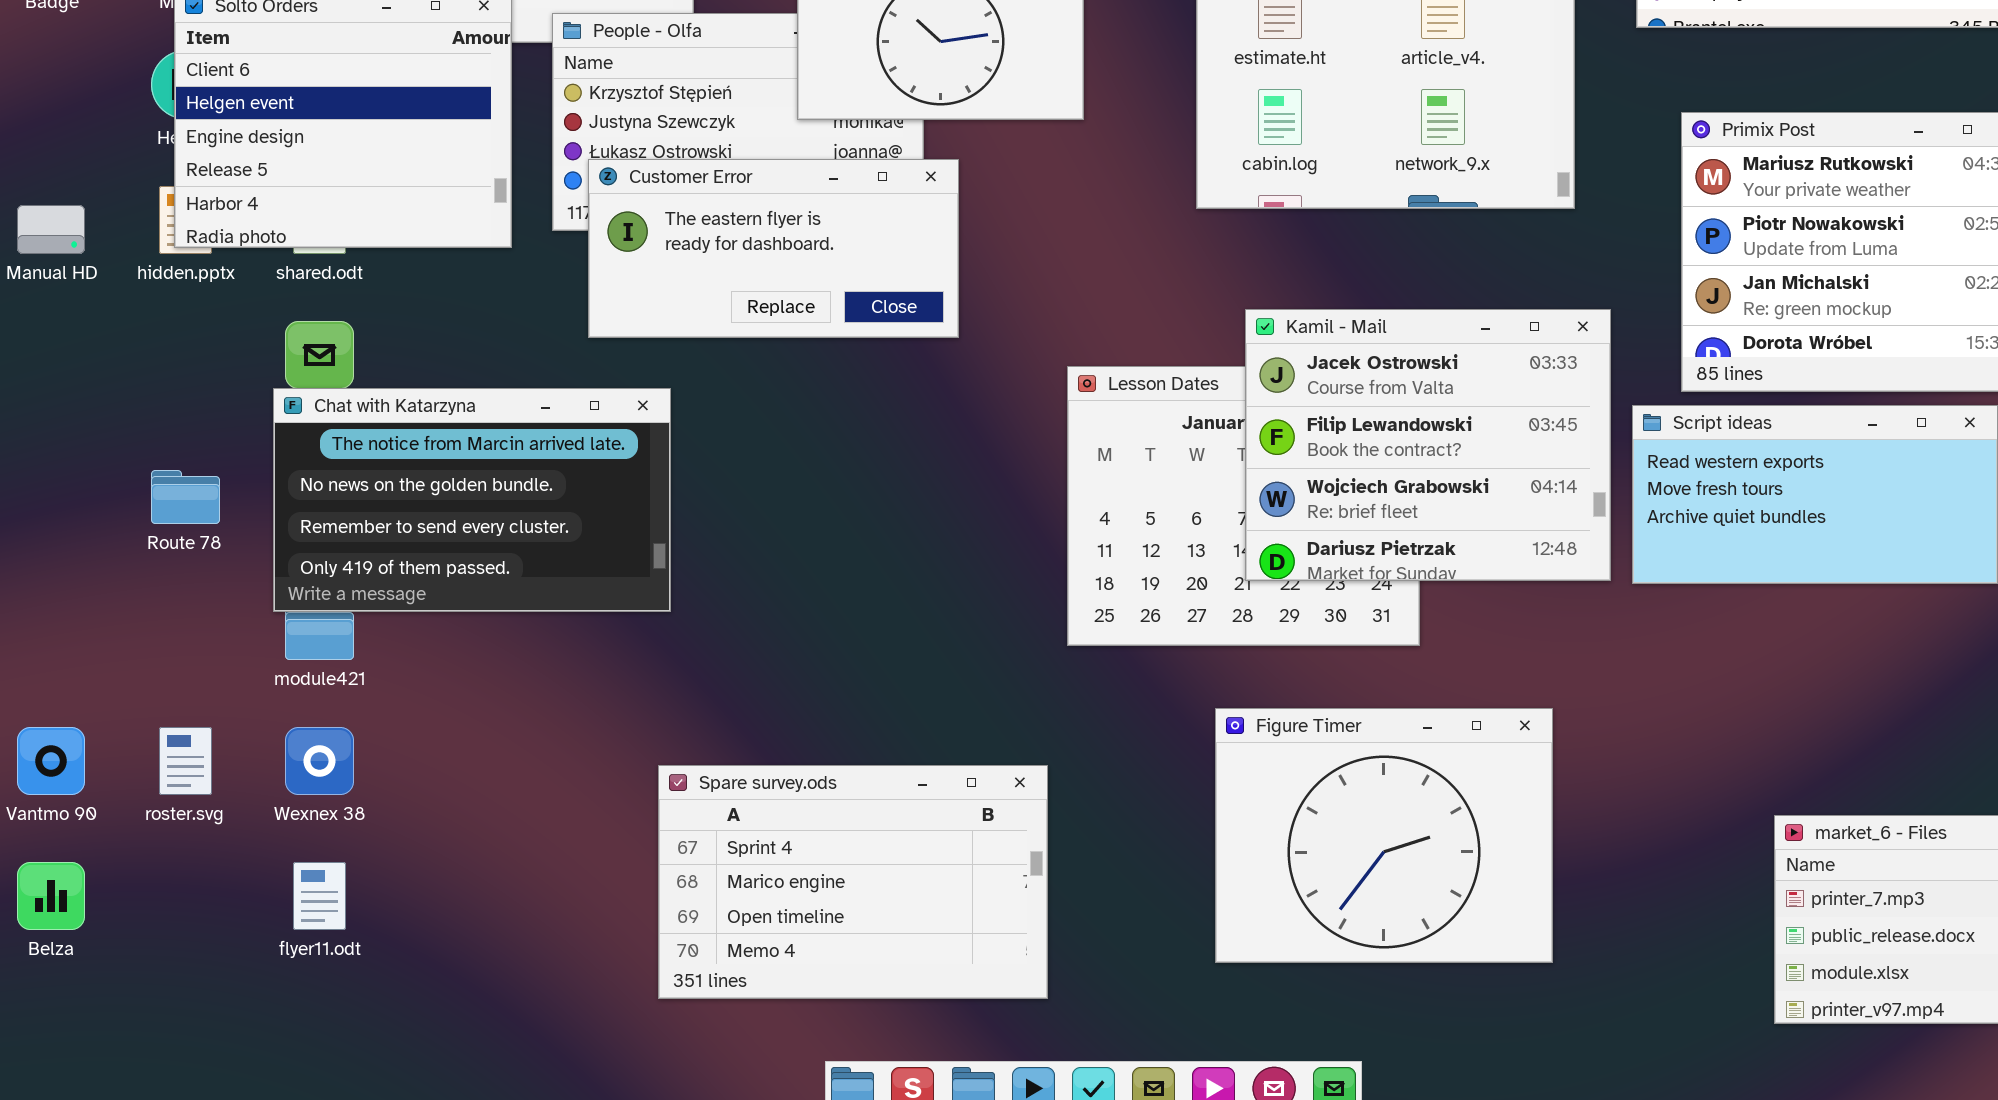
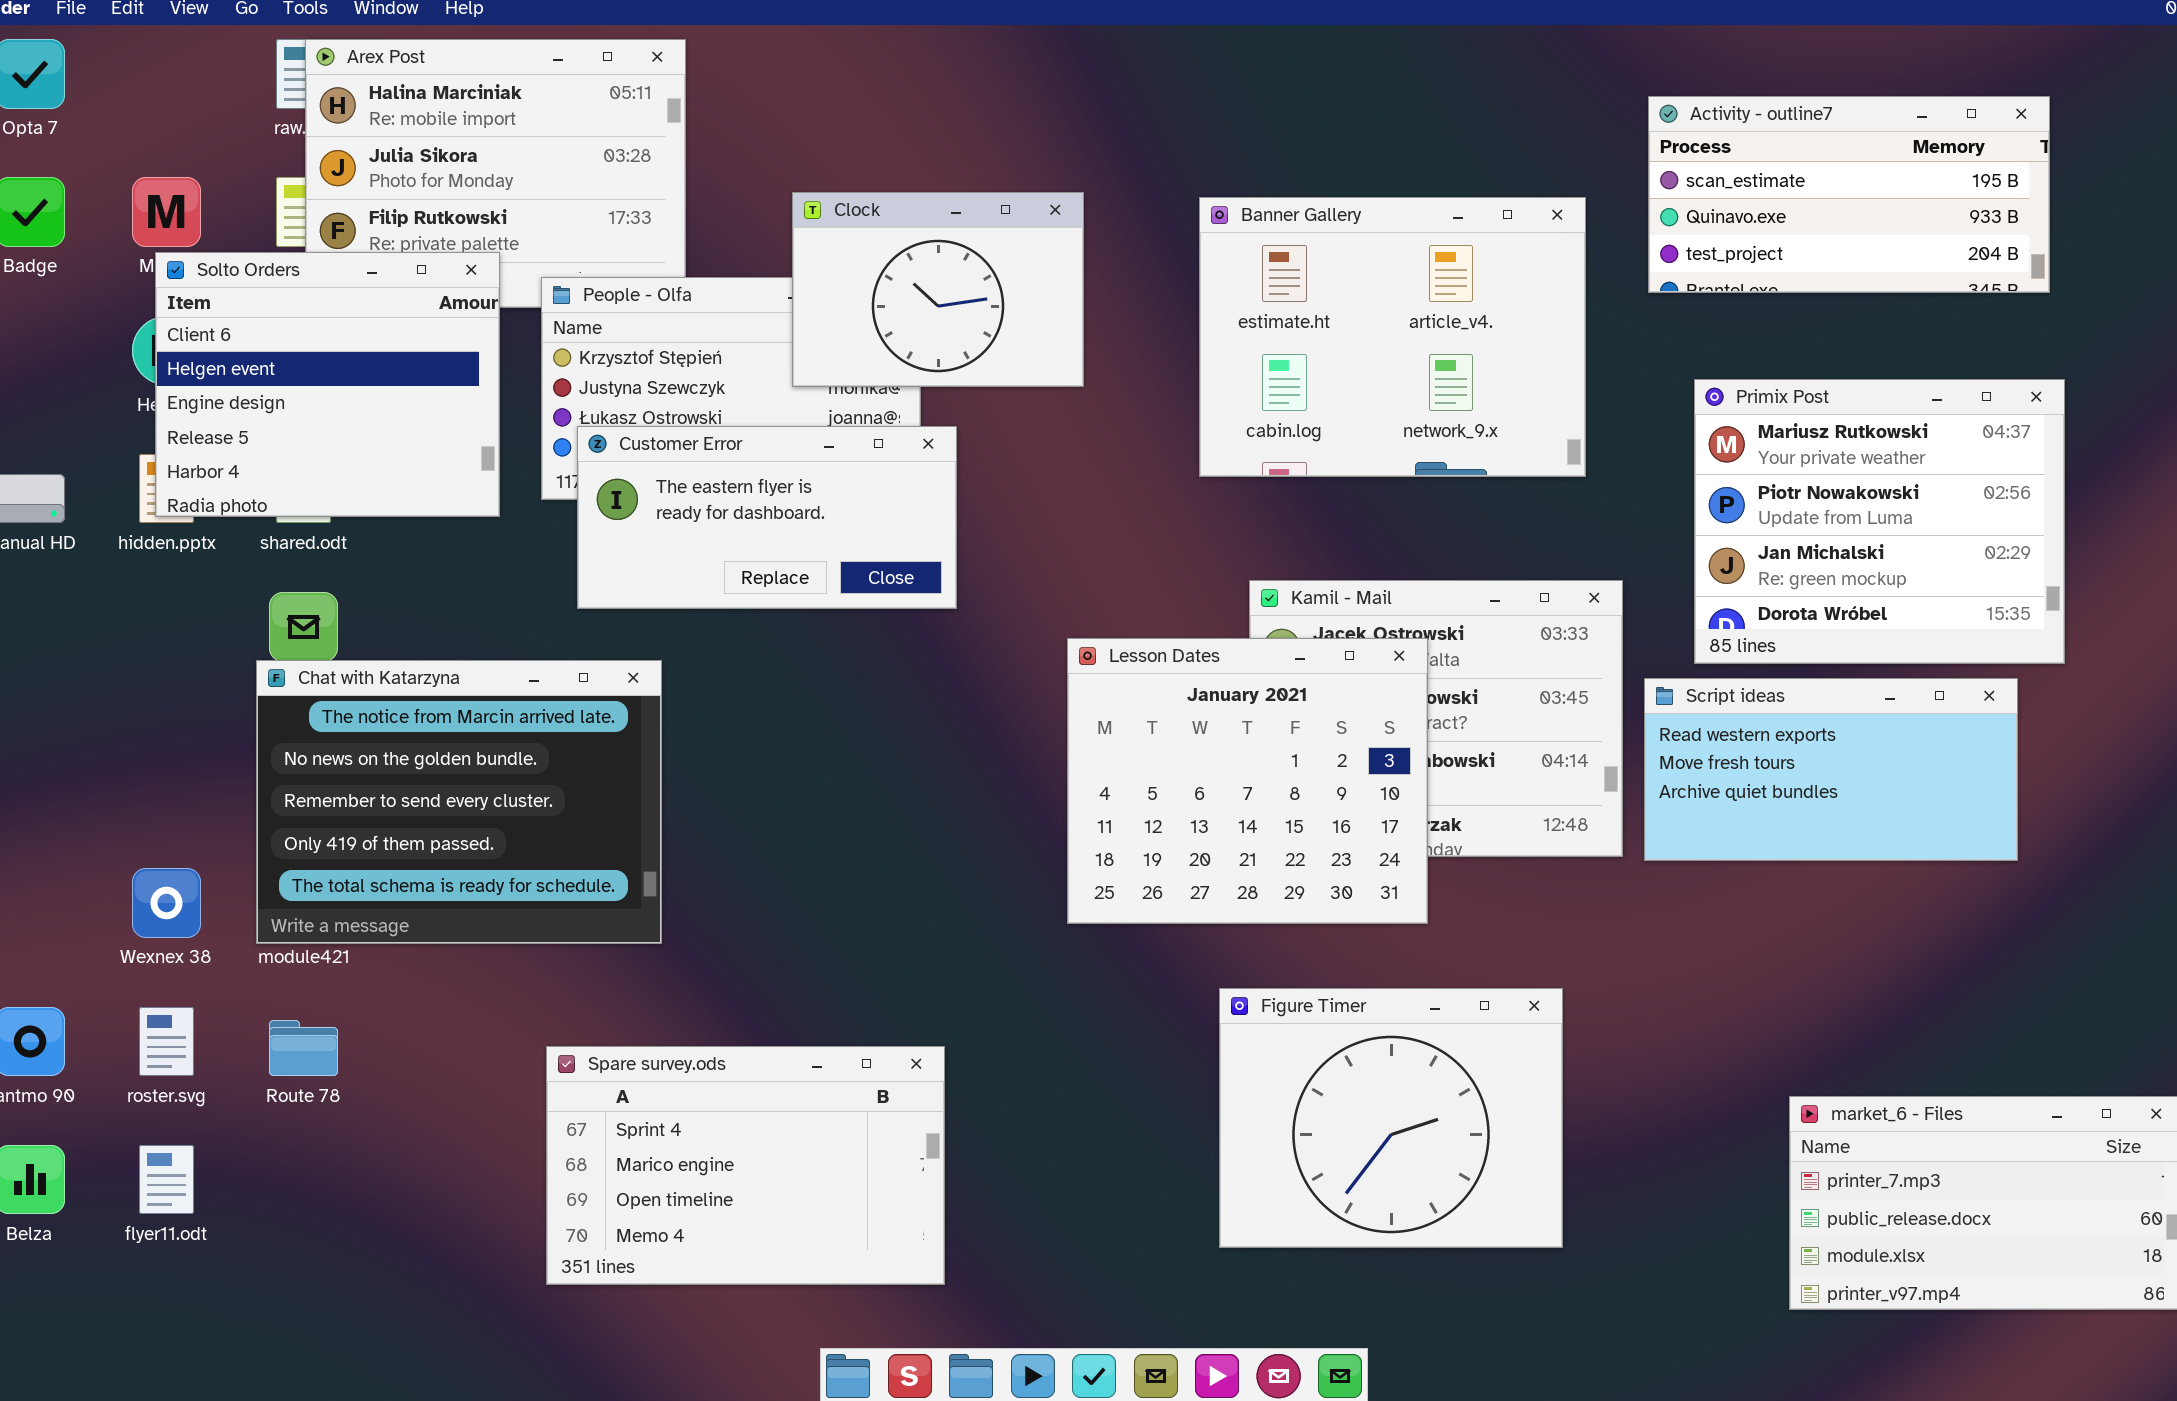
Lesson Dates: [1067,366,1420,646] -> [1067,638,1428,924], raised
Chat with Katarzyna: [273,388,671,612] -> [256,660,662,944], resized
Route 78: [151,470,220,524] -> [269,1020,338,1076], moved
Wexnex 38: [285,727,354,795] -> [132,868,201,938], moved
Spare survey.ods: [658,765,1048,999] -> [546,1046,945,1285], moved
flyer11.odt: [293,862,346,930] -> [139,1145,194,1214], moved

